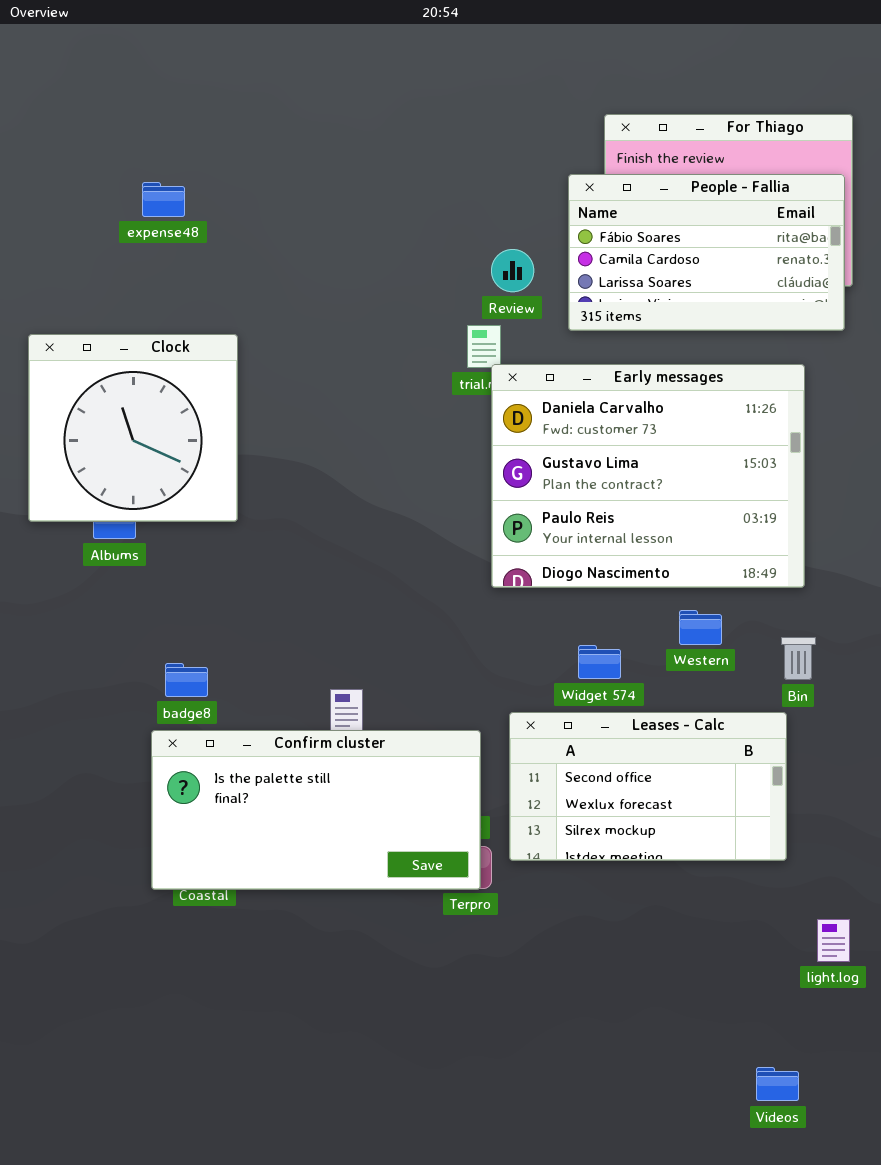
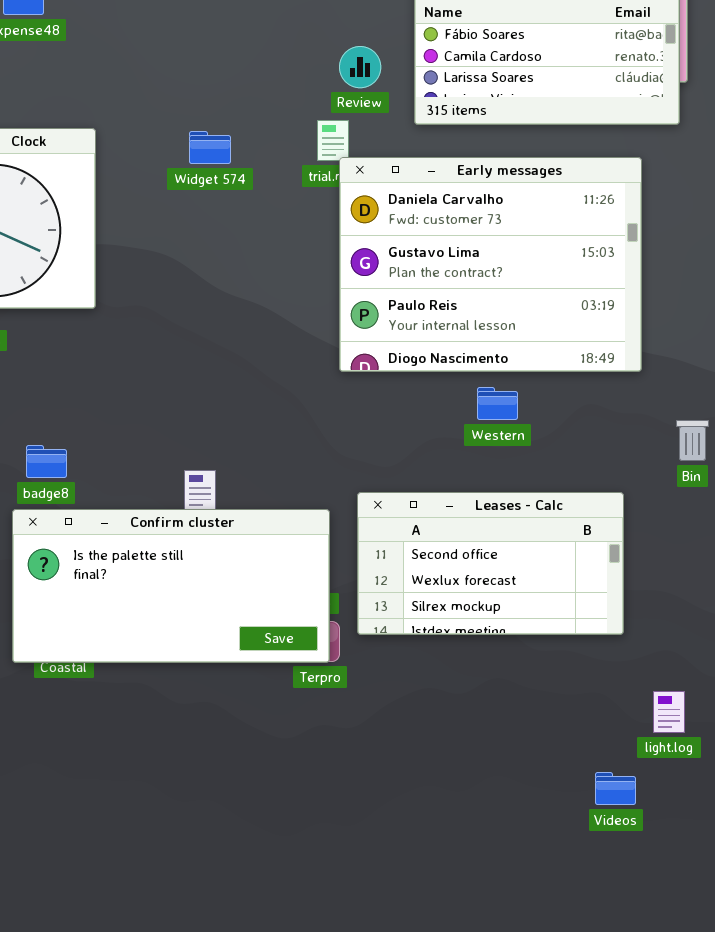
Western: [679,610,722,645] -> [477,387,518,420], moved
Bin: [781,637,816,680] -> [676,420,709,461], moved
Widget 574: [578,645,621,679] -> [189,131,231,164], moved
Videos: [756,1067,799,1101] -> [595,772,636,805], moved

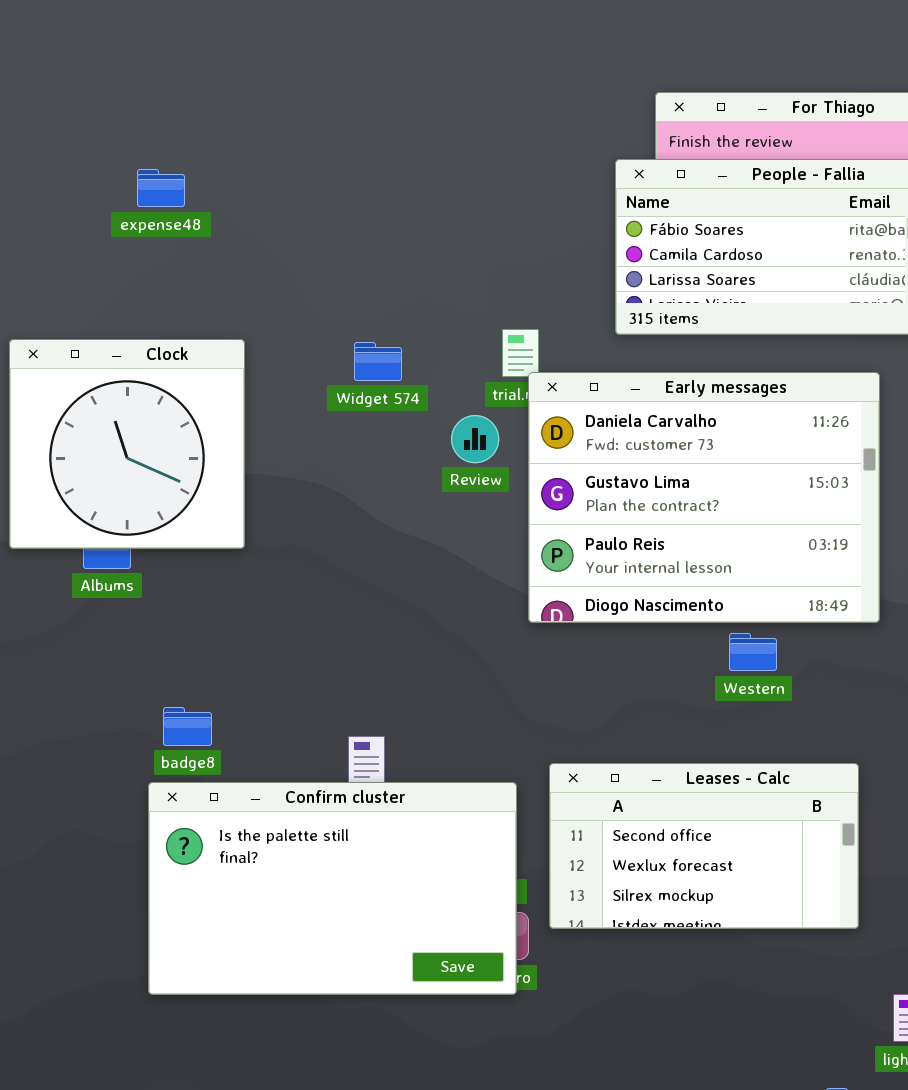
Review: [339,46,381,88] -> [451,415,499,463], moved
Western: [477,387,518,420] -> [729,633,777,671], moved
Confirm cluster: [12,509,330,663] -> [148,782,517,995], resized

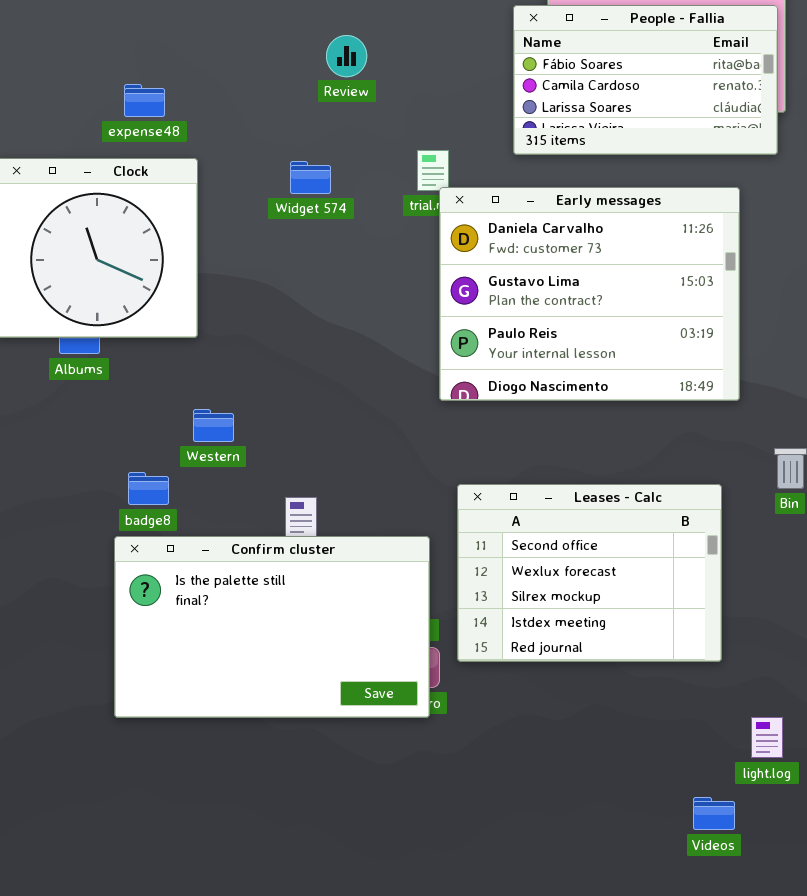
expense48: [137,169,185,207] -> [124,84,165,117], moved
Review: [451,415,499,463] -> [326,35,367,77], moved
Western: [729,633,777,671] -> [193,409,234,442], moved
Leases - Calc: [549,763,859,929] -> [457,484,722,662], resized

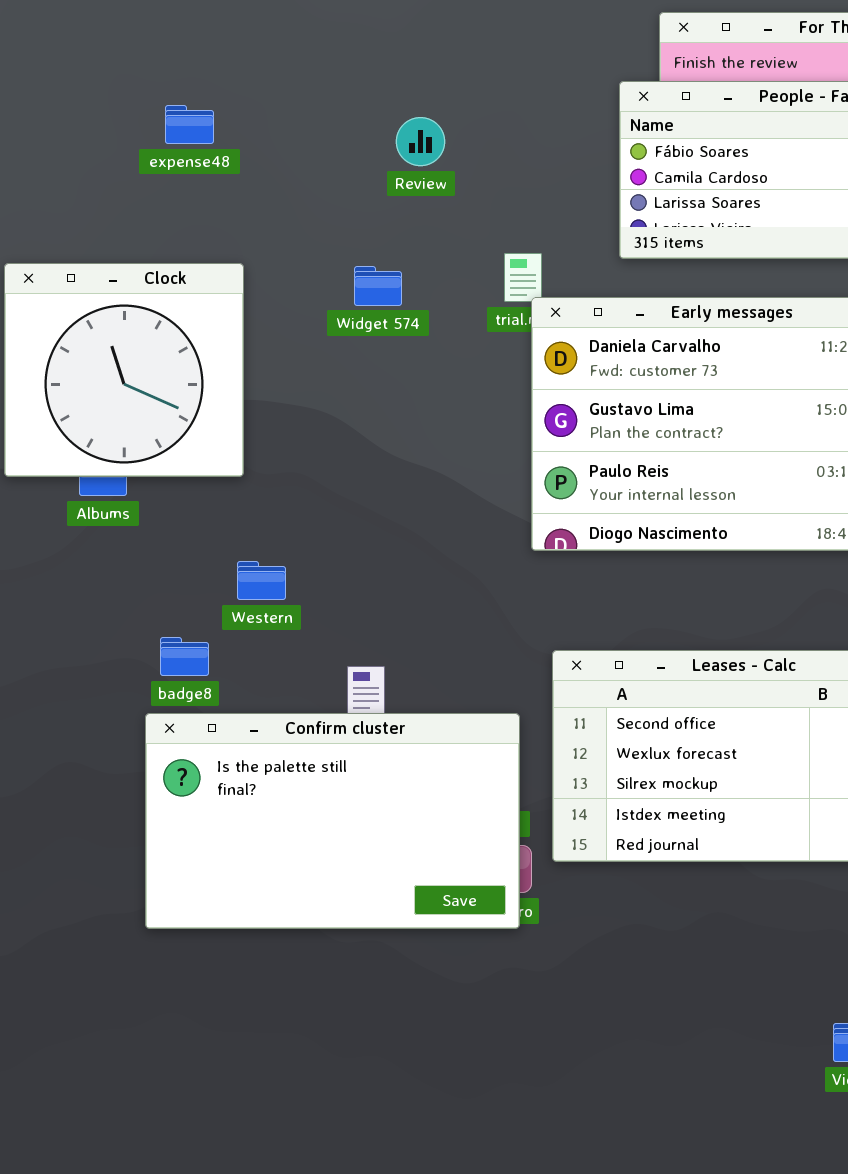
expense48: [124,84,165,117] -> [165,105,214,144], moved

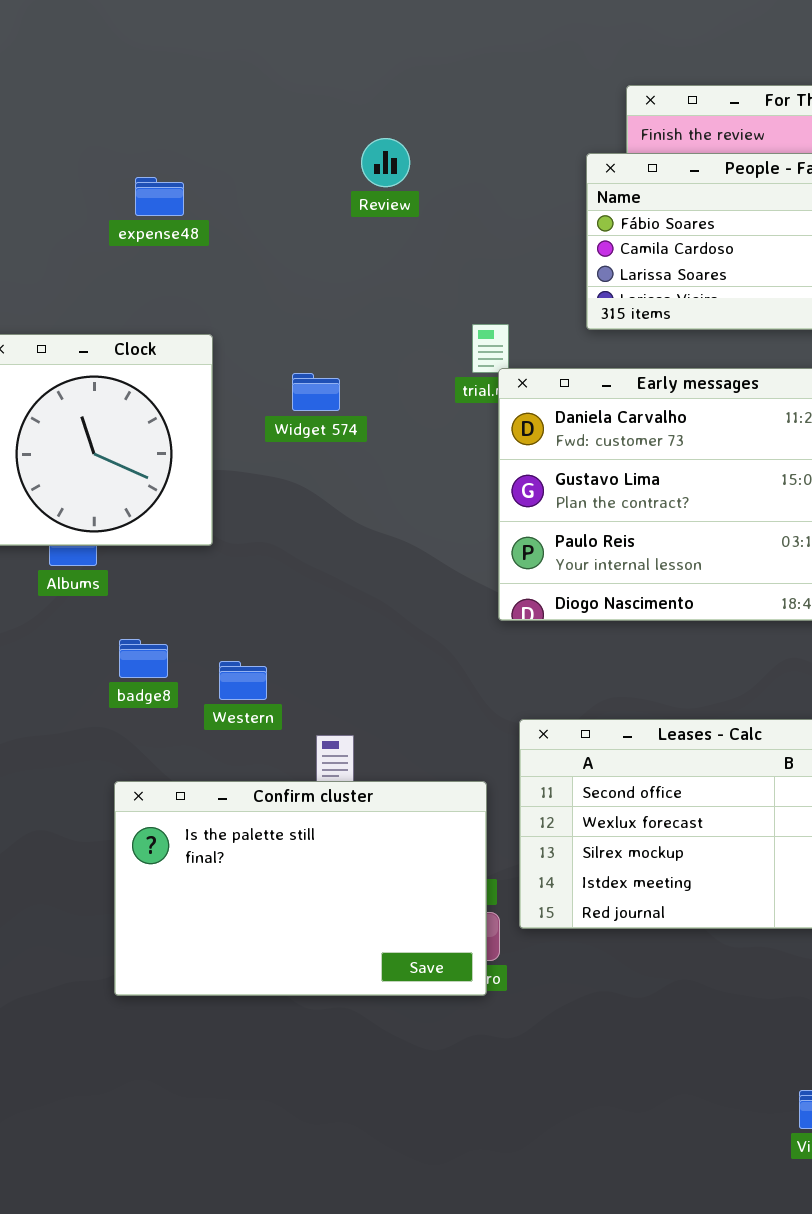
Review: [396,117,445,166] -> [361,138,410,187], moved
Widget 574: [354,266,402,306] -> [292,373,340,411], moved
Western: [237,561,286,600] -> [219,661,267,700], moved
badge8: [160,637,209,676] -> [119,639,168,678], moved

